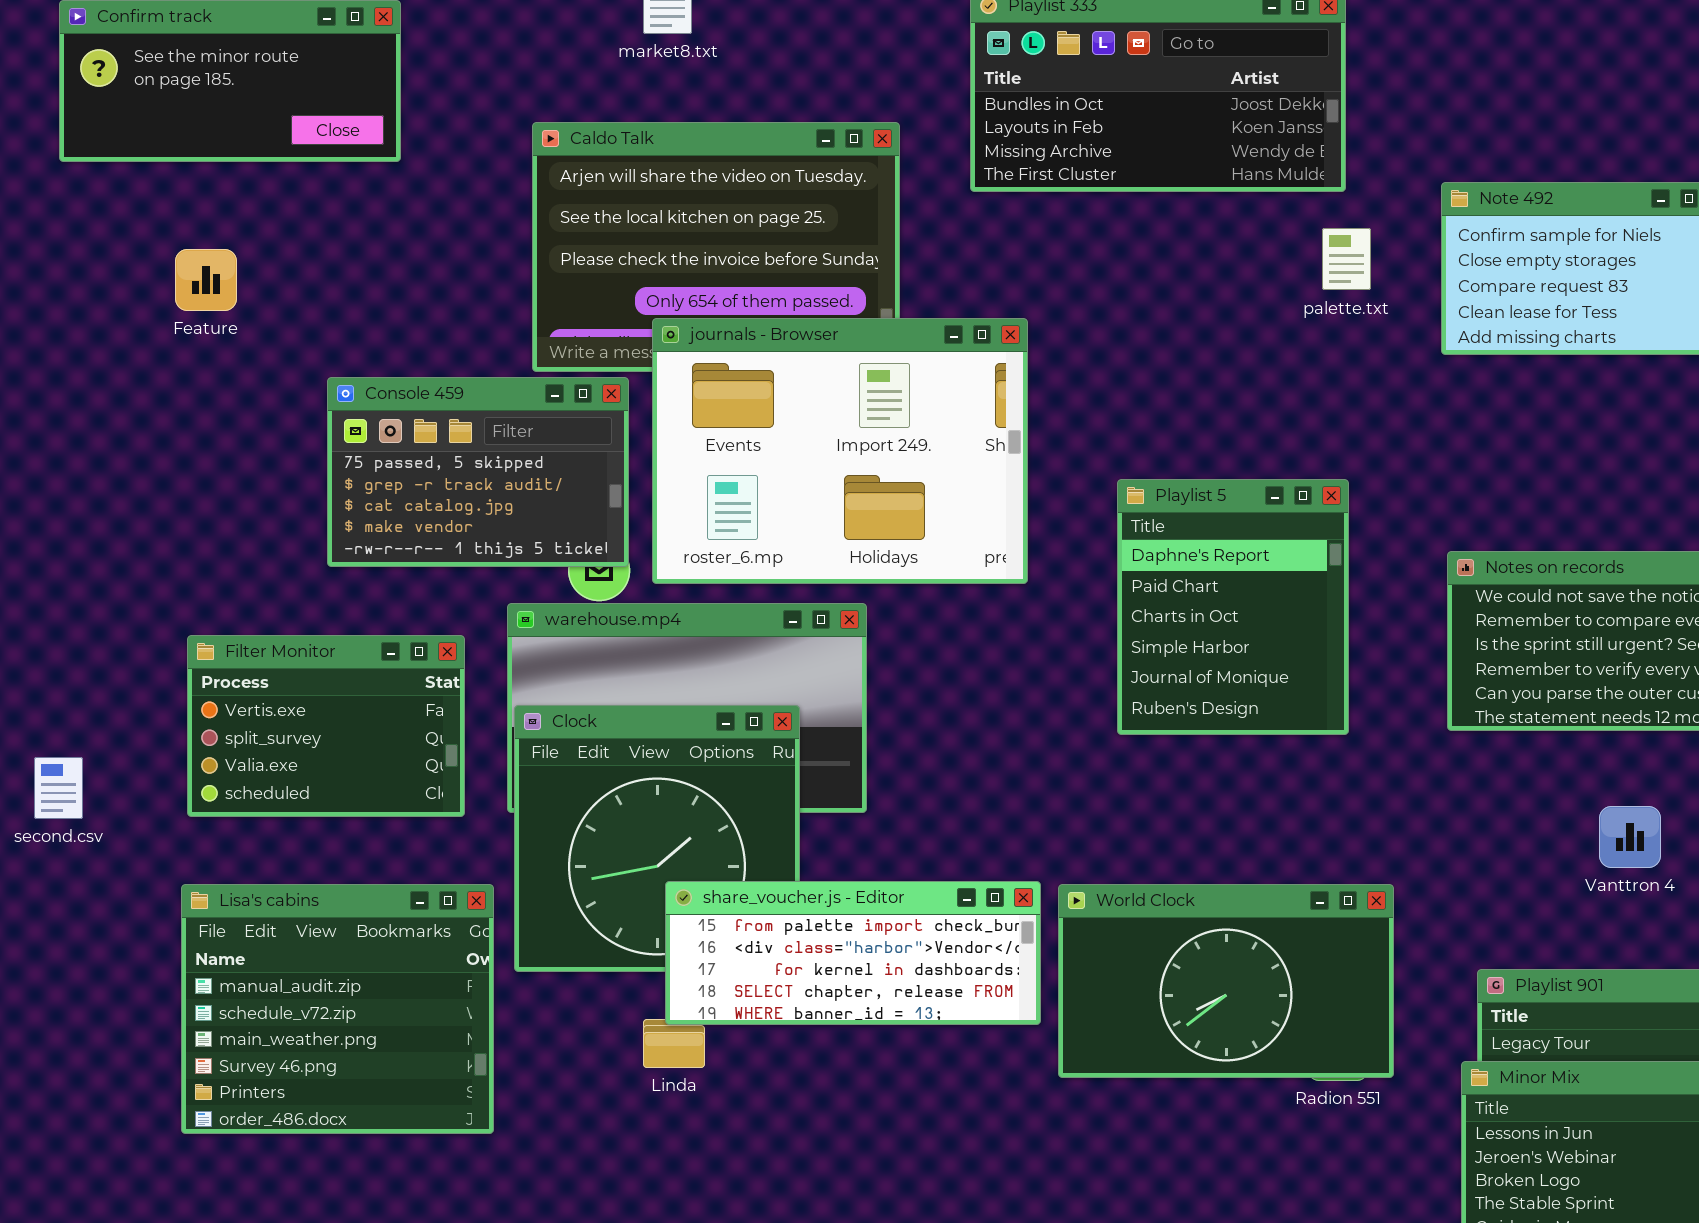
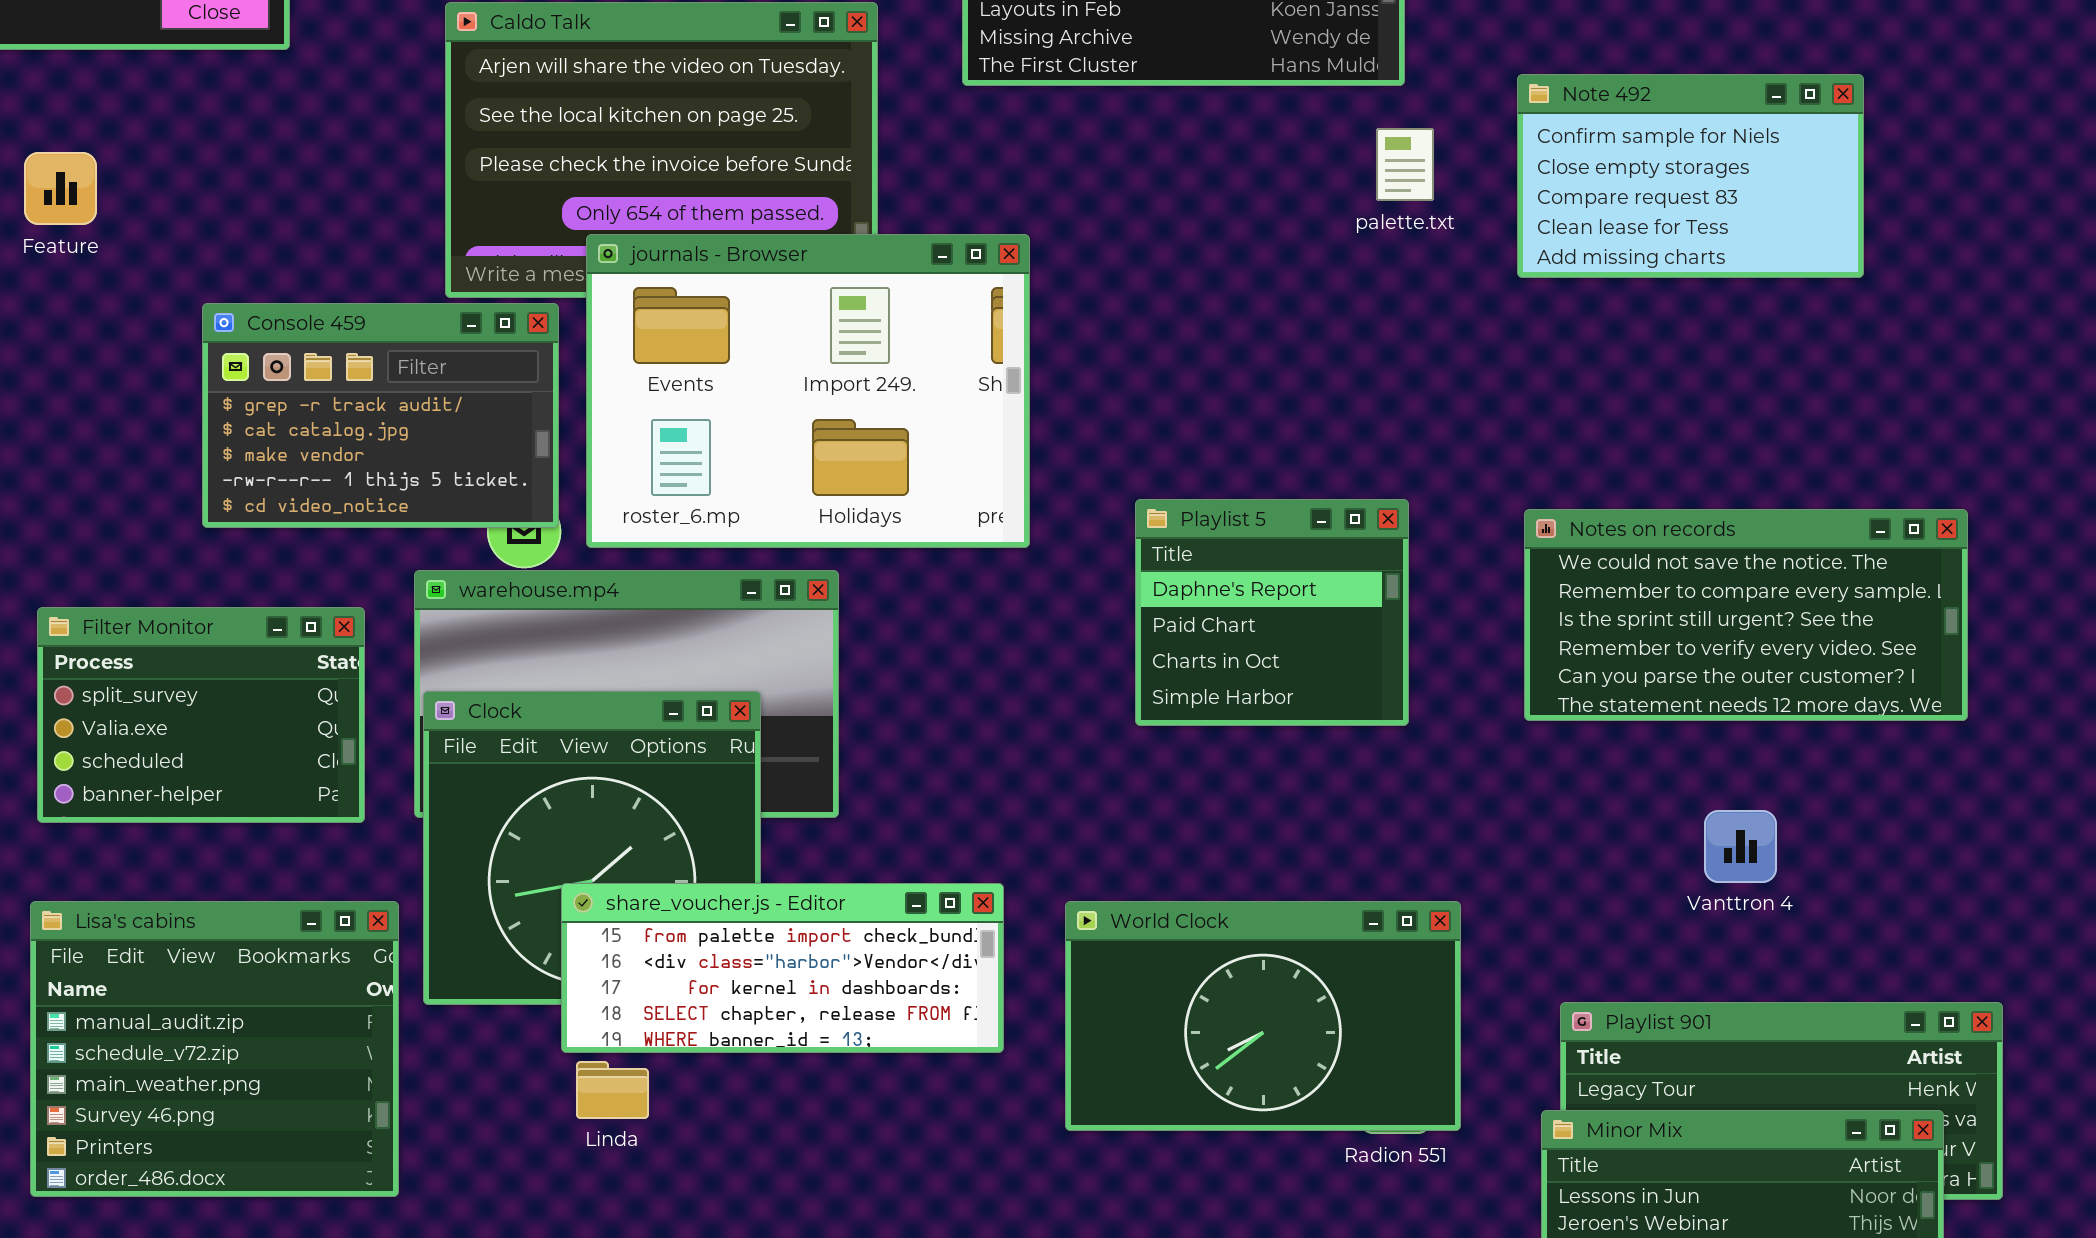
Console 459: [327,377,629,567] -> [202,303,559,528], scrolled down 1 row
Playlist 5: [1117,479,1349,735] -> [1135,499,1409,726], resized
Filter Monitor: [187,635,465,817] -> [37,607,365,823], scrolled down 1 row
share_voucher.js - Editor: [665,881,1041,1025] -> [561,883,1004,1053], moved

